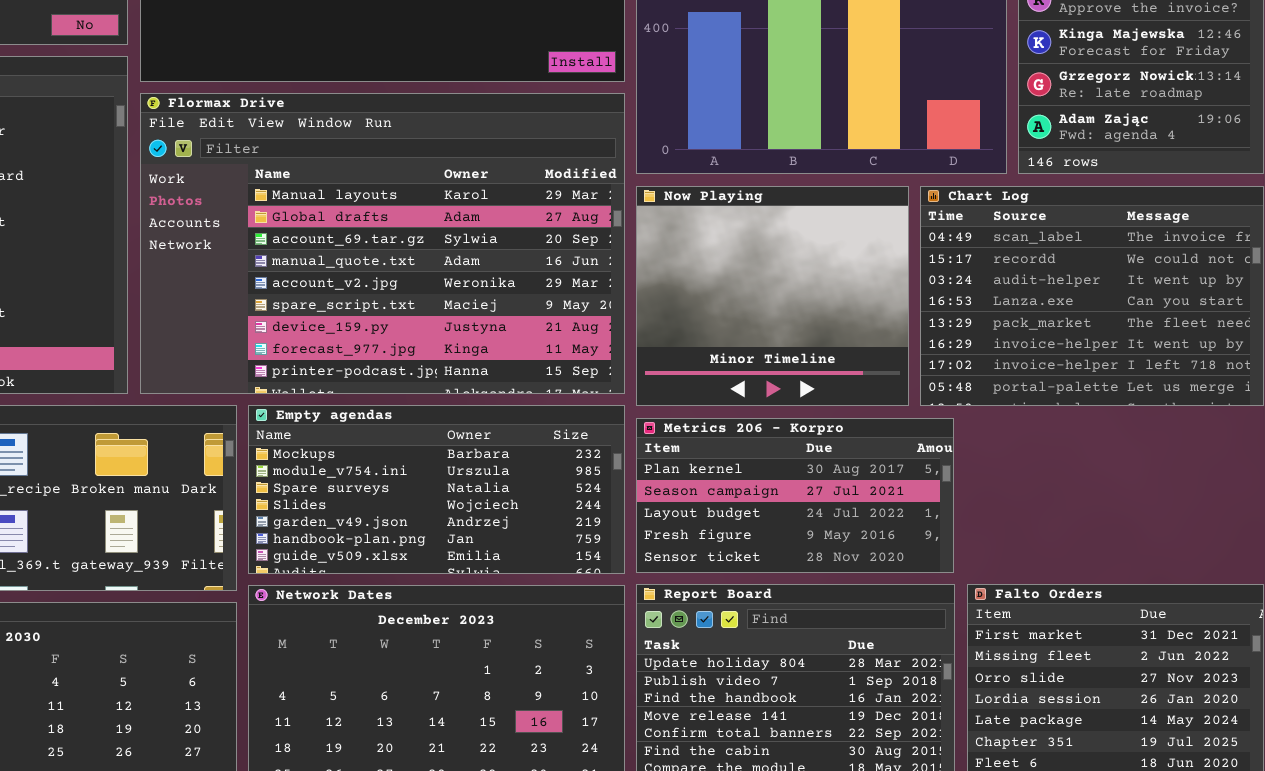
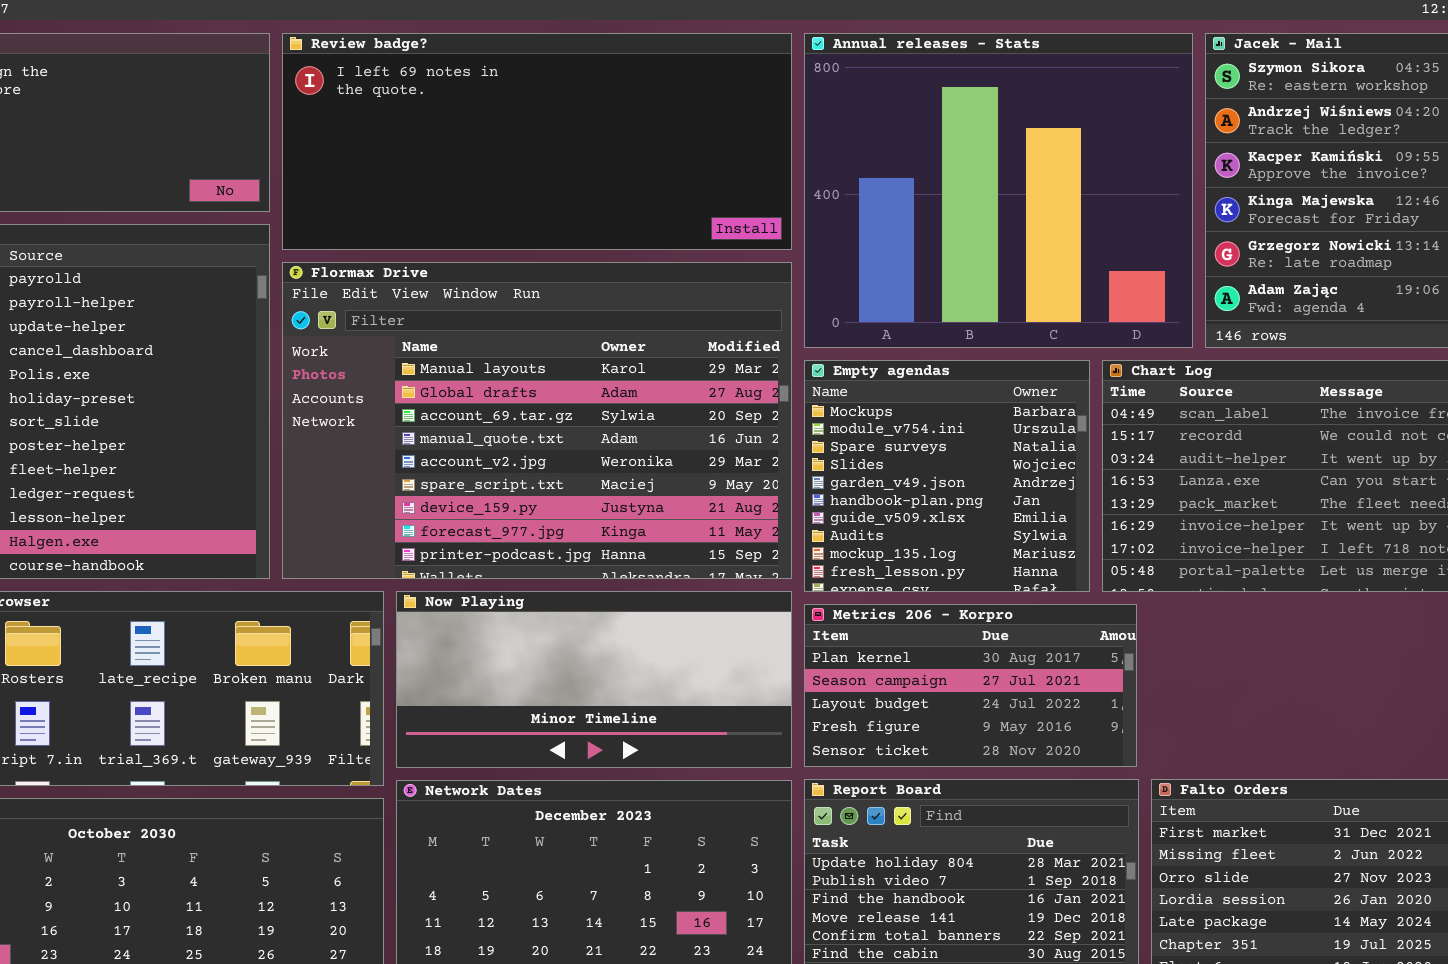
Now Playing: [636,186,909,406] -> [396,591,792,768], moved, resized
Empty agendas: [248,405,625,574] -> [804,360,1090,592], moved, resized

